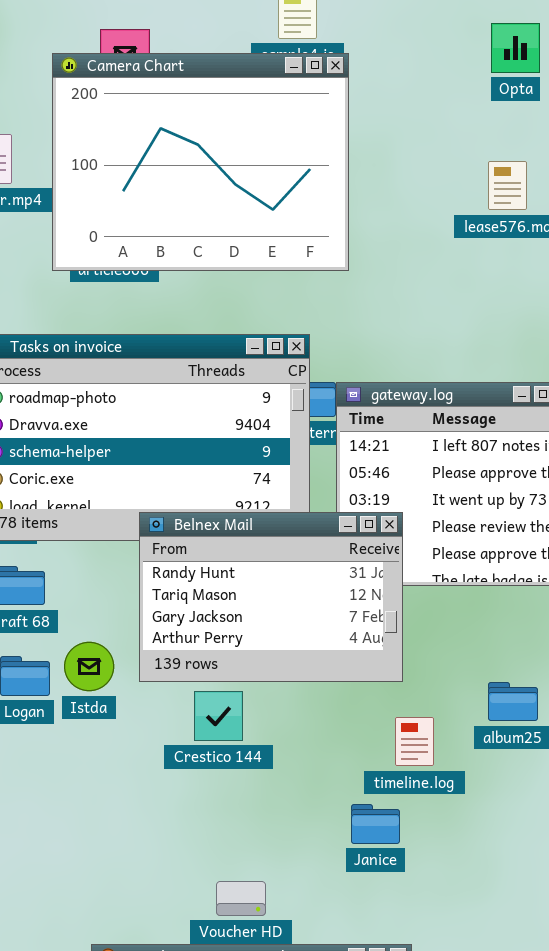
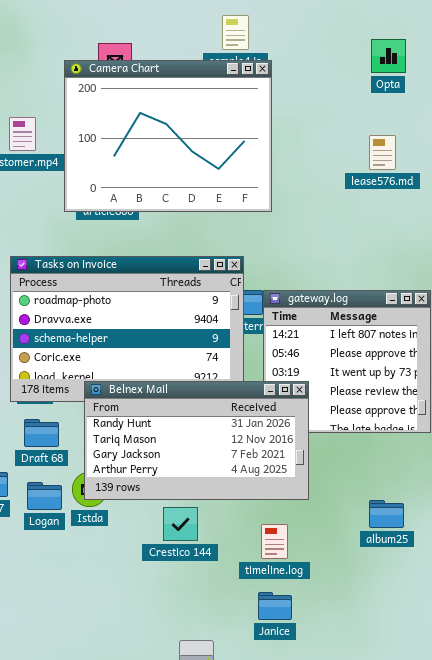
Belnex Mail: [139,512,403,682] -> [84,381,309,500], resized
timeline.log: [395,717,434,766] -> [261,524,288,559], moved
Janice: [351,804,400,844] -> [258,592,292,620], moved

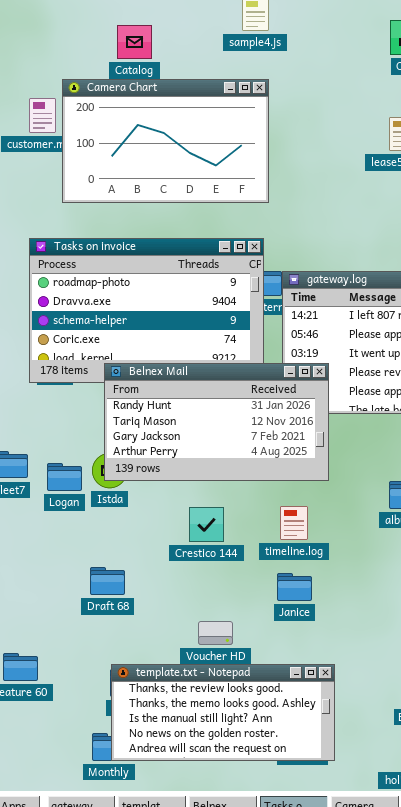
Camera Chart: [64,60,272,212] -> [62,79,269,203], moved, resized
Draft 68: [24,419,59,447] -> [90,567,125,595], moved
Crestico 144: [163,507,198,541] -> [189,507,224,542], moved

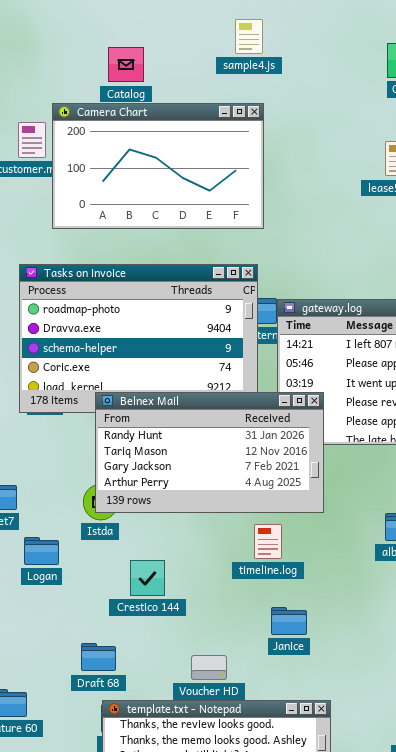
Logan: [47,463,82,491] -> [24,537,59,565], moved
timeline.log: [280,506,308,540] -> [254,524,282,559], moved
Crestico 144: [189,507,224,542] -> [130,560,165,596], moved
Draft 68: [90,567,125,595] -> [81,643,116,671], moved

